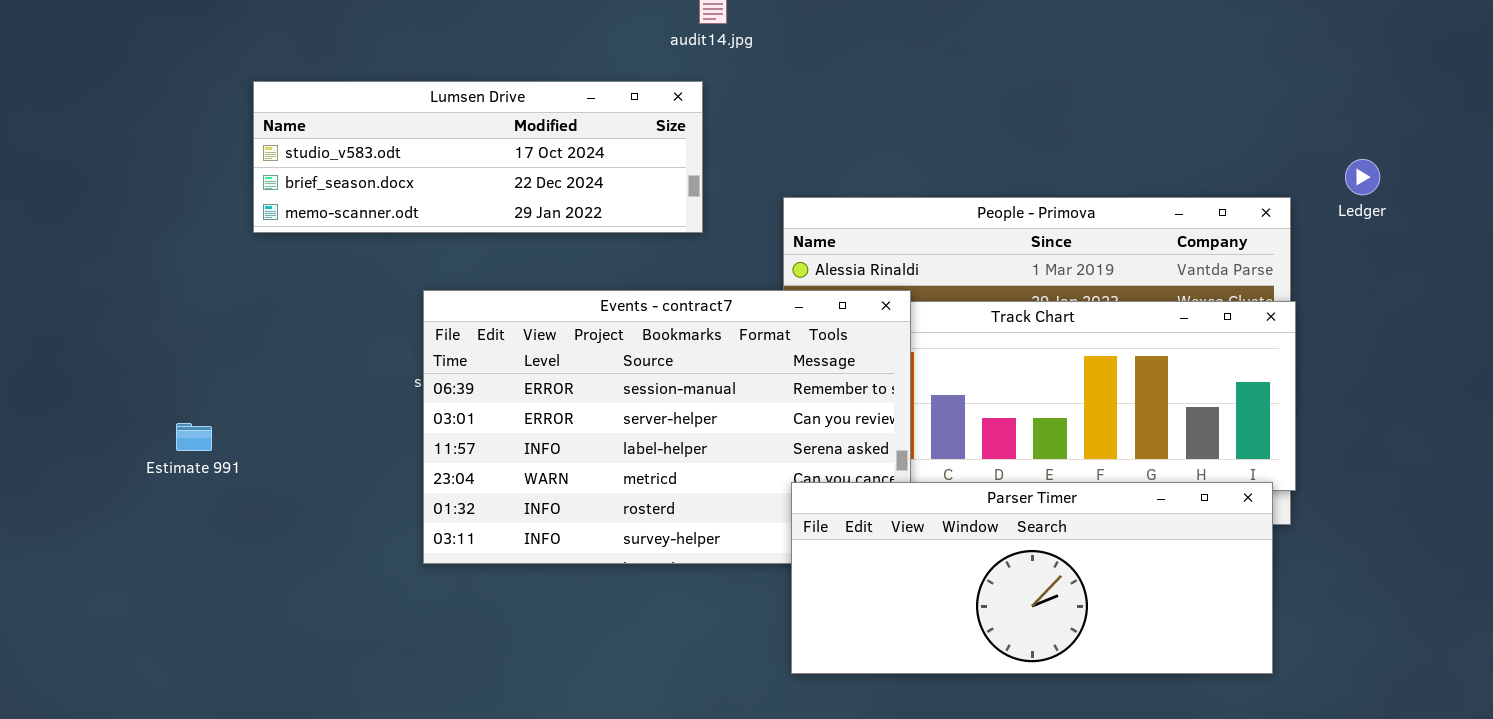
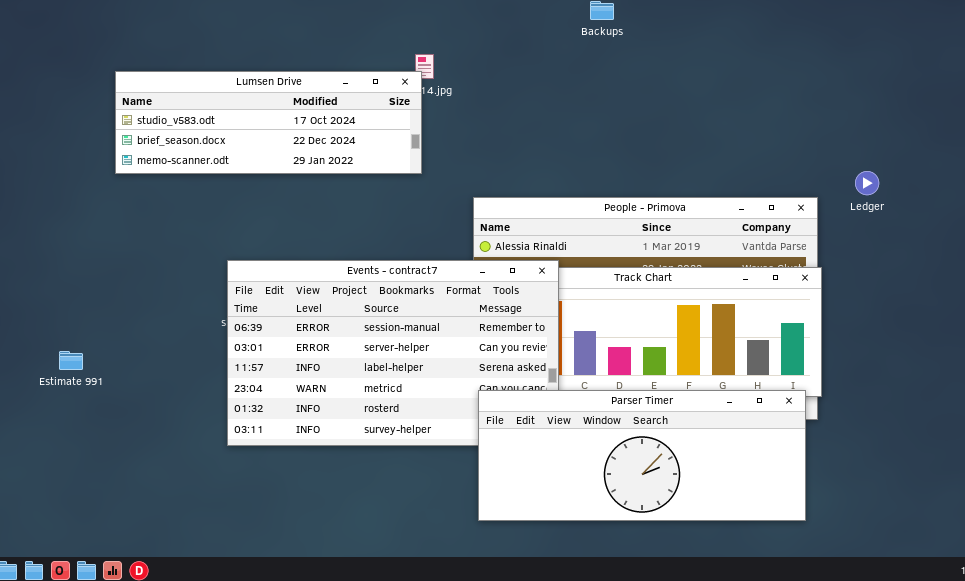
Lumsen Drive: [253,81,703,233] -> [115,71,422,174], moved

